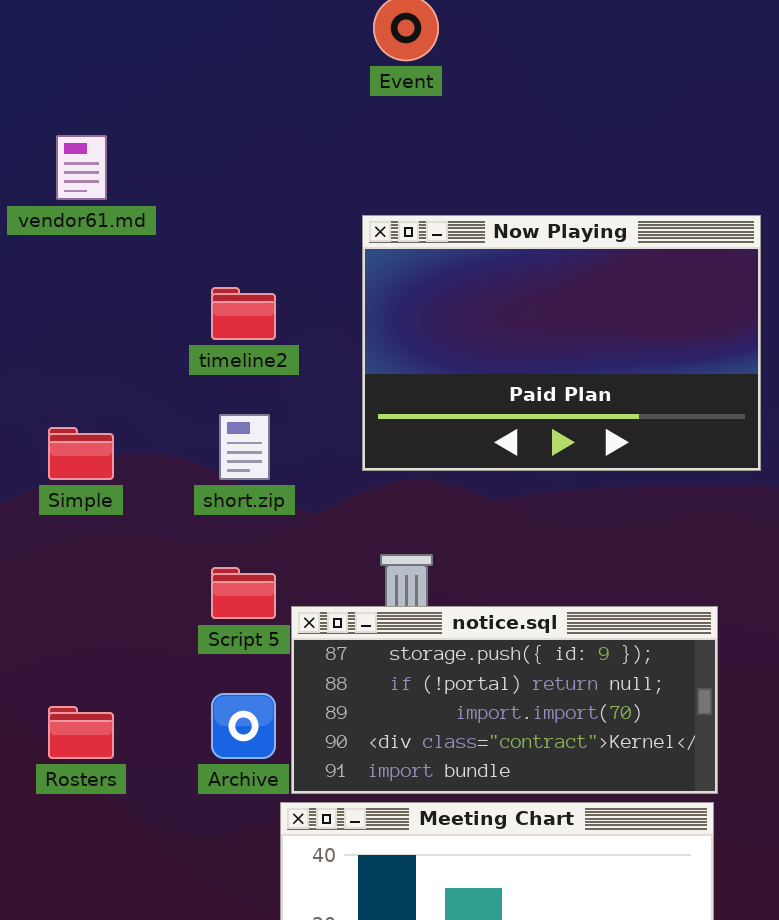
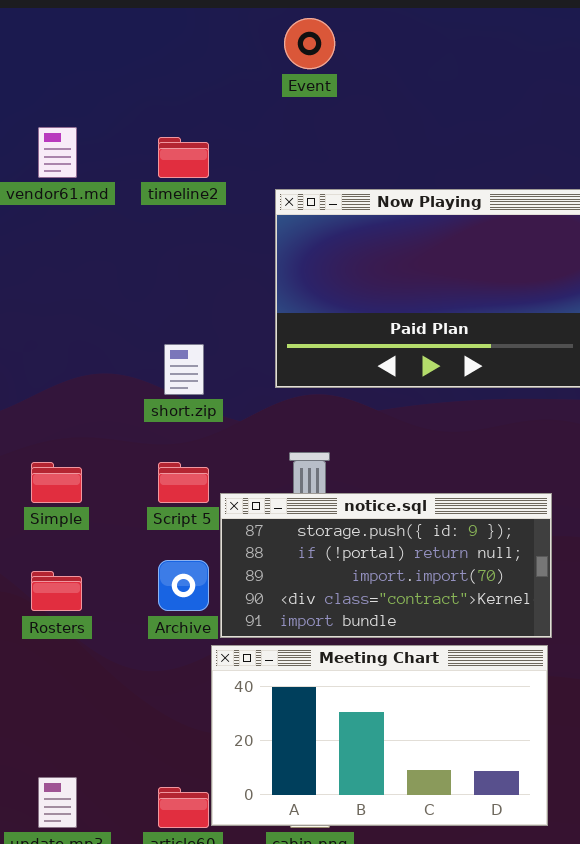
timeline2: [211,287,276,340] -> [158,137,209,178], moved
Simple: [48,427,114,480] -> [31,462,82,503], moved

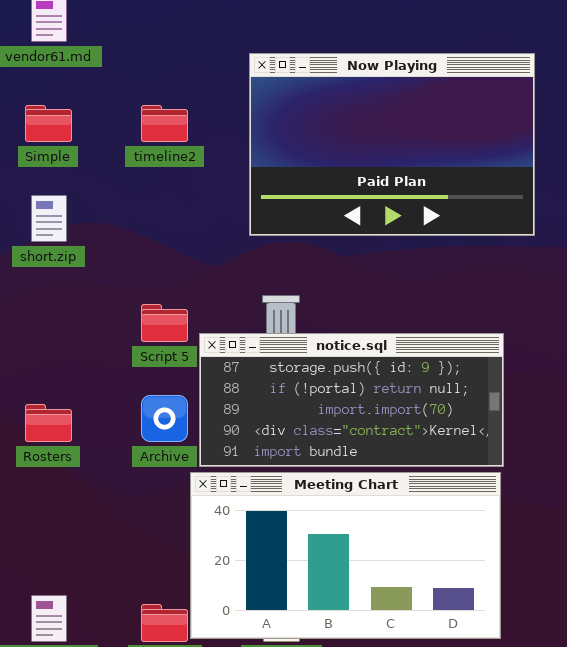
timeline2: [158,137,209,178] -> [141,105,188,142], moved
short.zip: [164,344,204,395] -> [31,195,67,242], moved
Simple: [31,462,82,503] -> [25,105,72,142], moved

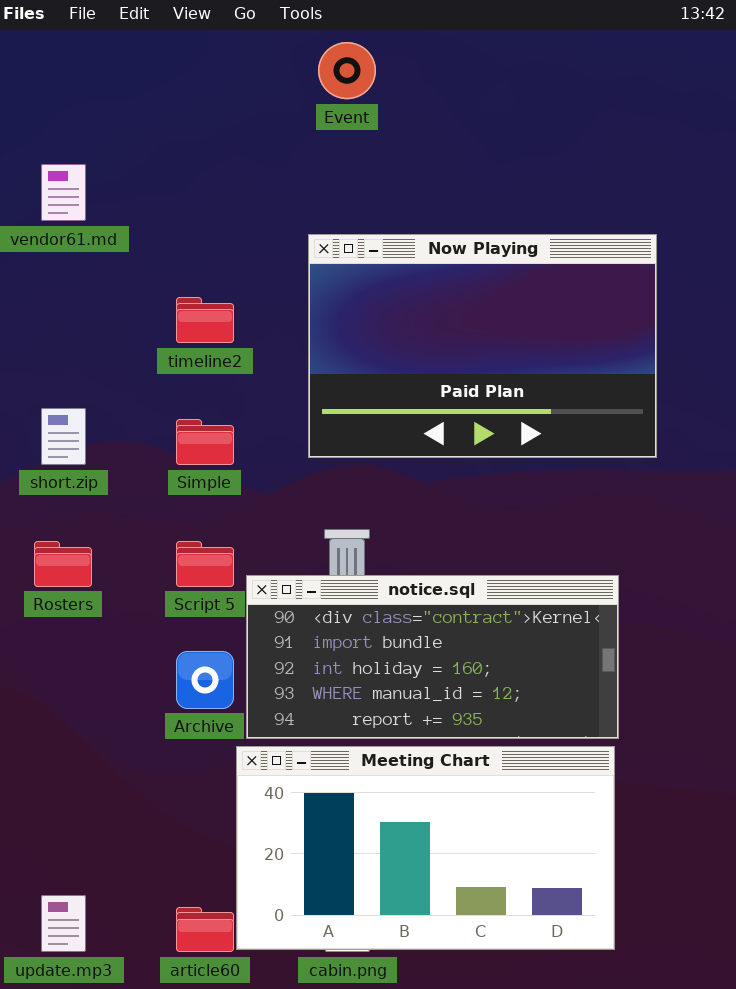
Simple: [25,105,72,142] -> [176,419,234,465], moved
notice.sql: [199,333,504,467] -> [246,575,619,739], scrolled down 3 rows
Rosters: [25,404,72,442] -> [34,541,92,587], moved

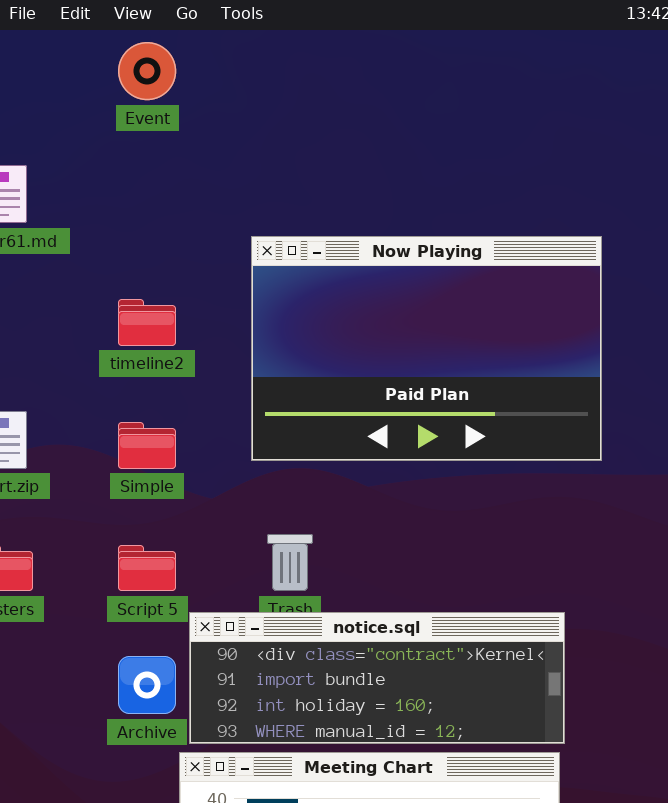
Event: [318,42,376,99] -> [118,42,176,100], moved
notice.sql: [246,575,619,739] -> [189,612,565,744], resized

